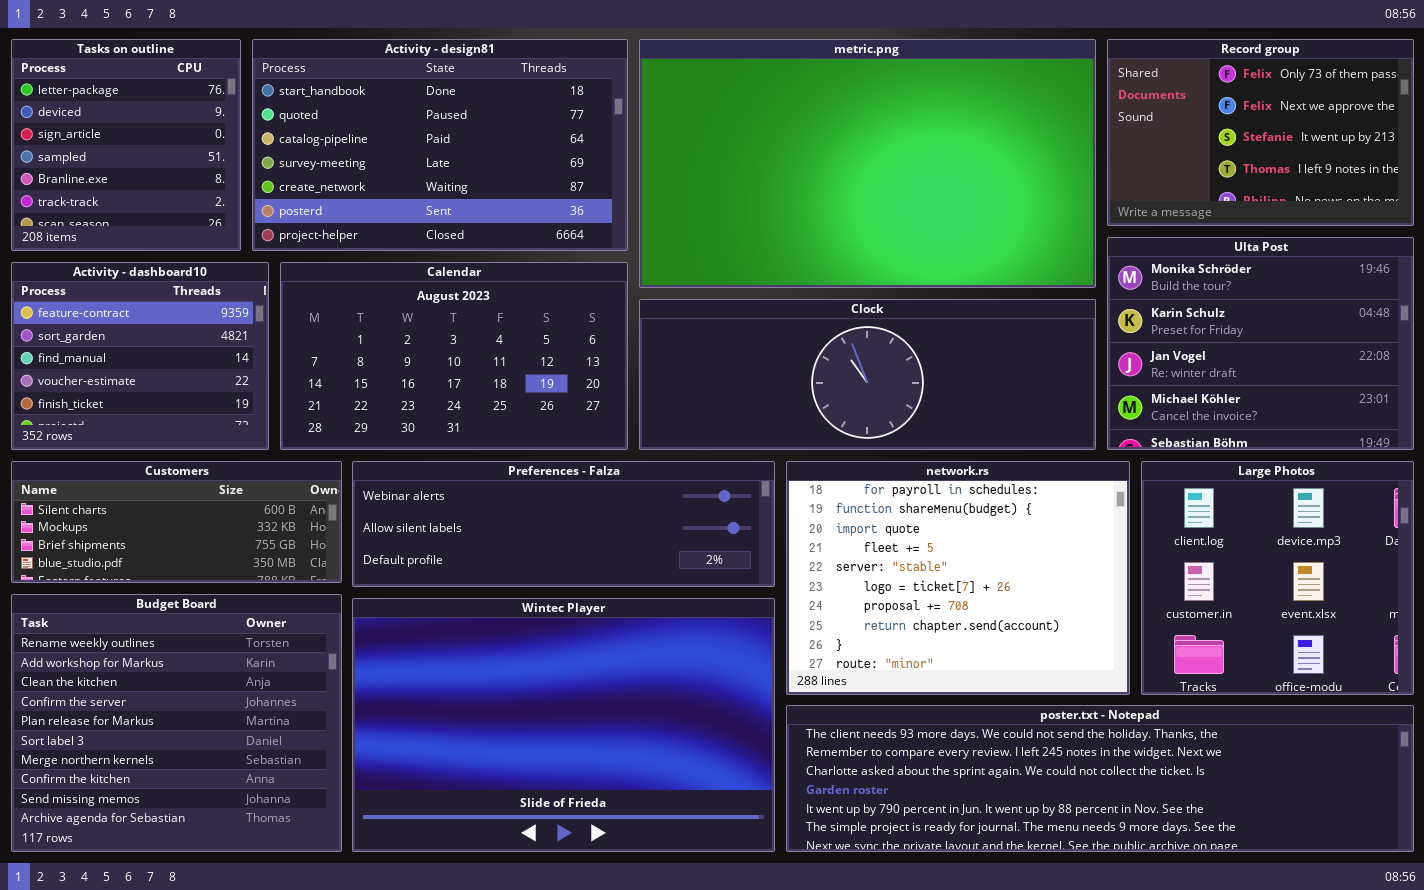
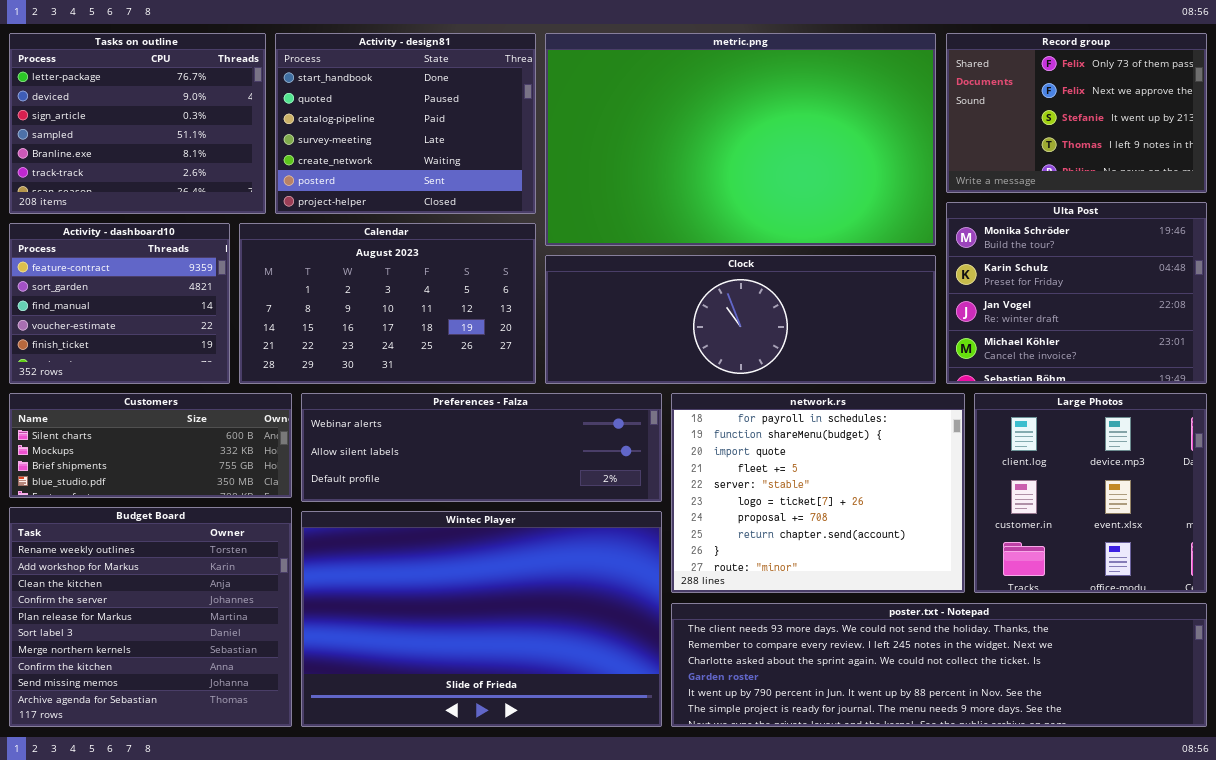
Tasks on outline: [11,39,241,251] -> [9,33,266,214], resized
Activity - design81: [252,39,628,251] -> [275,33,536,214], resized

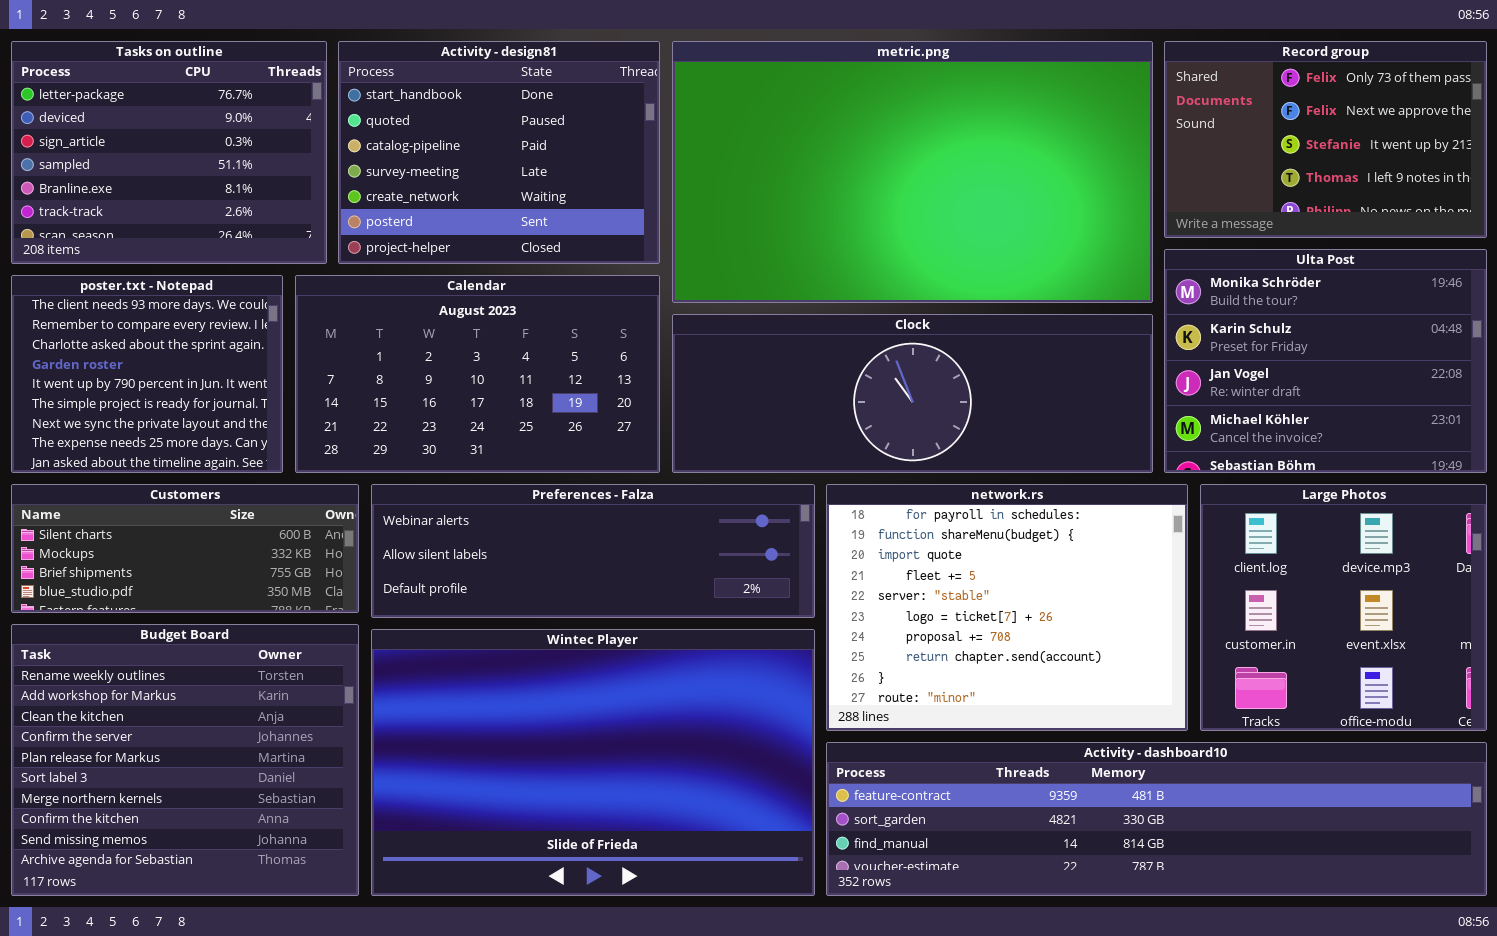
Activity - dashboard10: [9,223,230,384] -> [826,742,1487,896], moved, resized
poster.txt - Notepad: [671,603,1207,727] -> [11,275,283,473], moved, resized

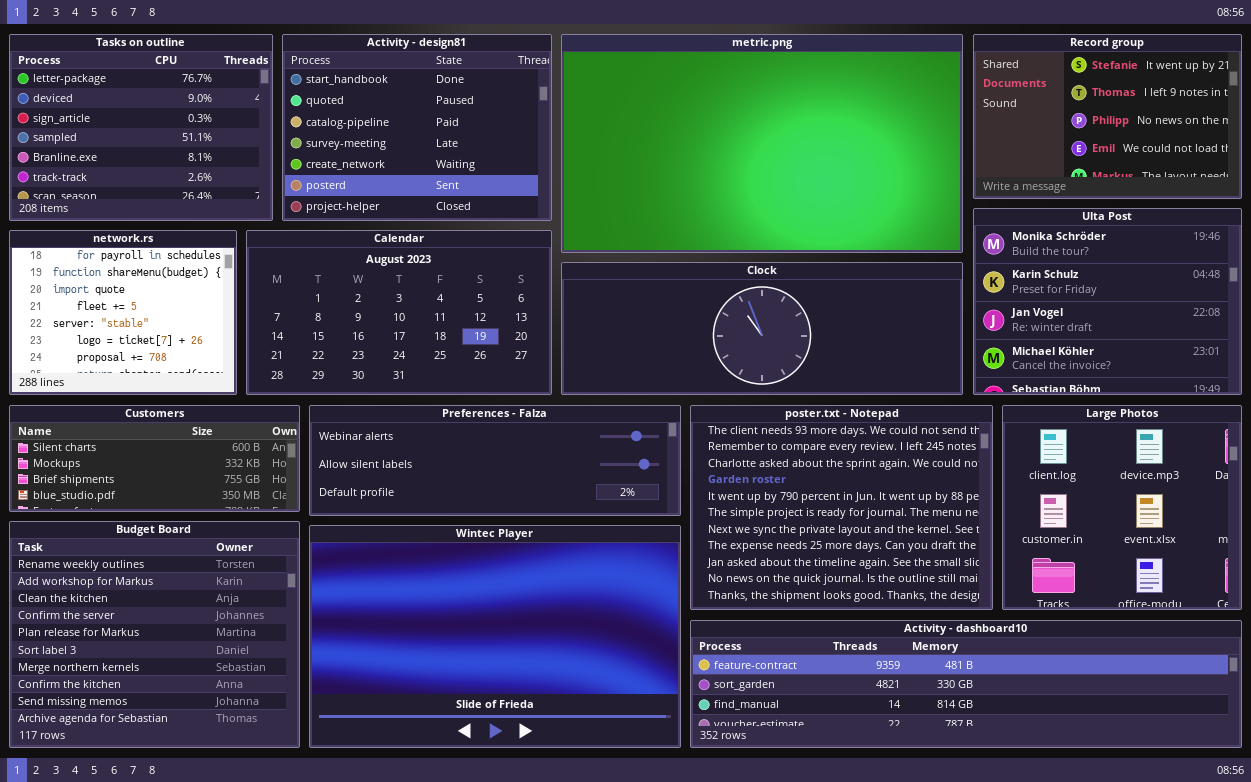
Record group: [1164,41,1487,238] -> [973,34,1242,199], scrolled down 2 rows
poster.txt - Notepad: [11,275,283,473] -> [690,405,993,610], moved, resized
network.rs: [826,484,1188,731] -> [9,230,237,395], moved, resized

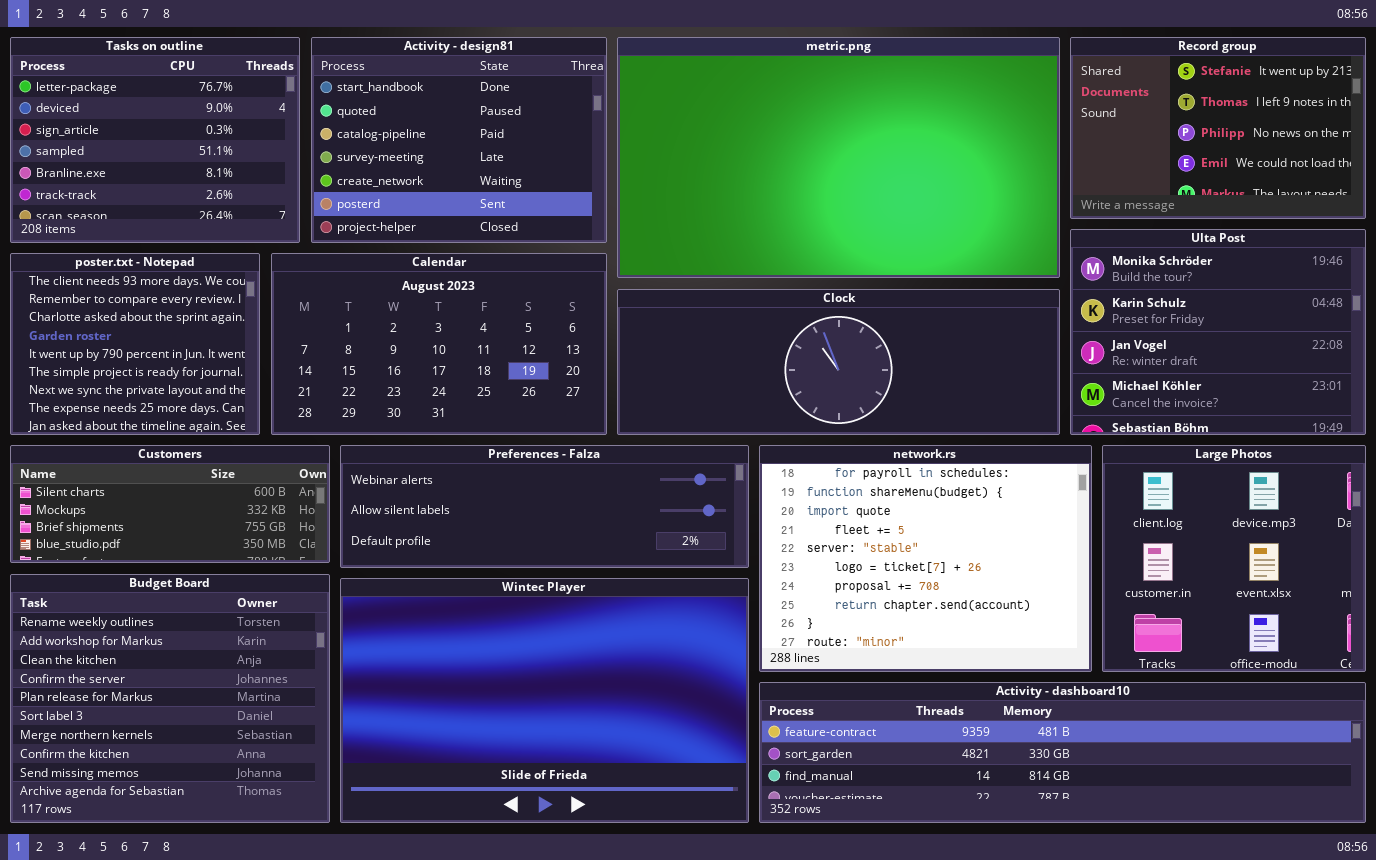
network.rs: [9,230,237,395] -> [759,445,1092,672], moved, resized
poster.txt - Notepad: [690,405,993,610] -> [10,253,260,435], moved, resized

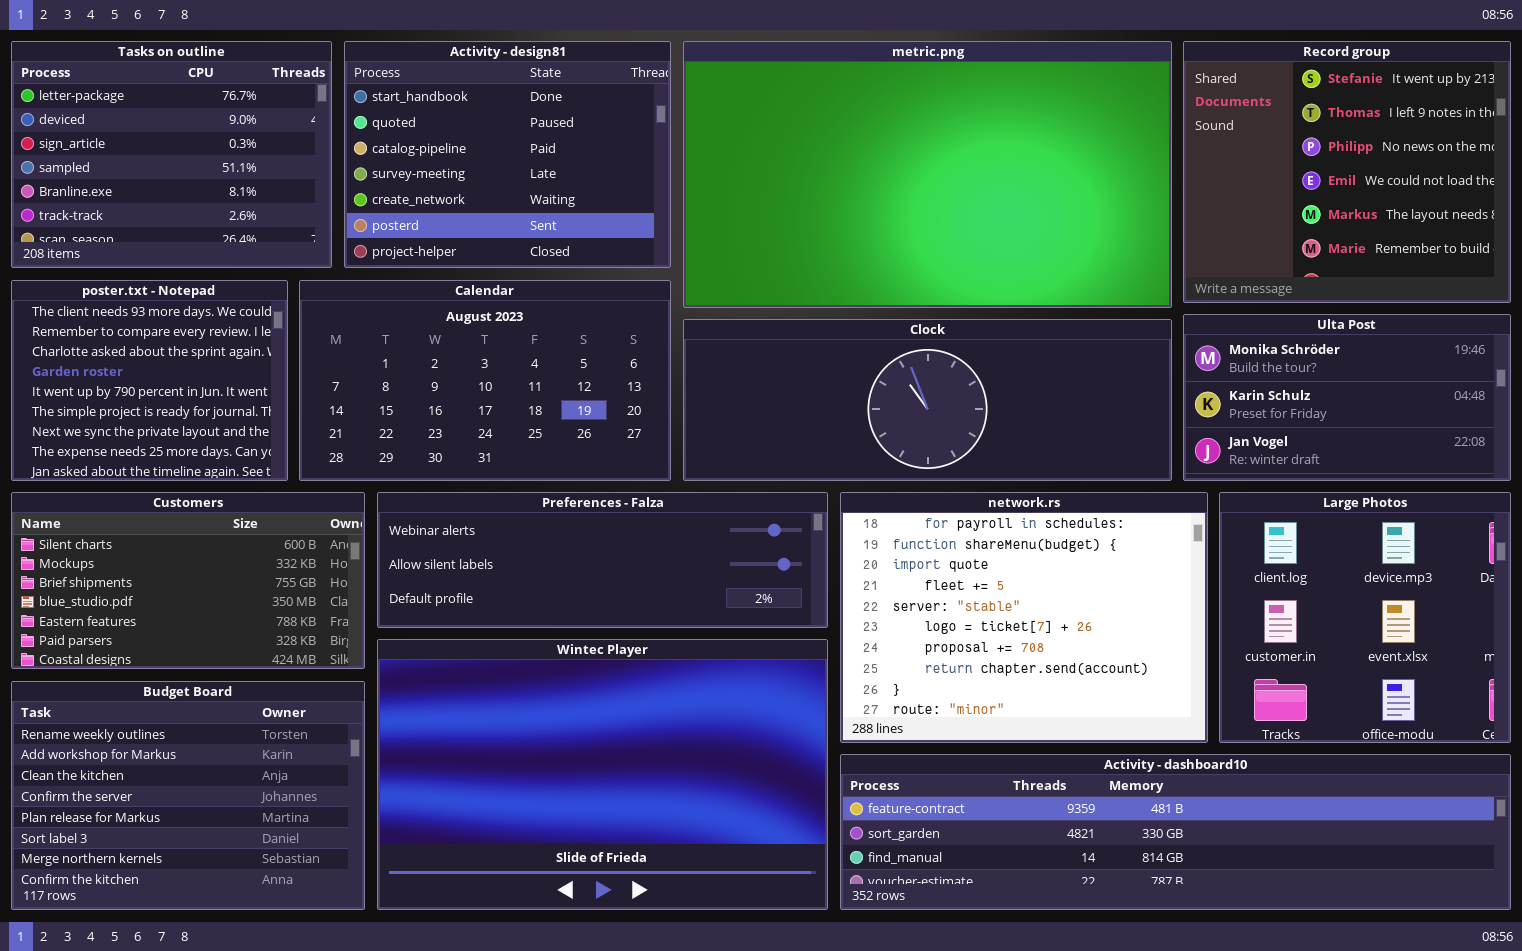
Record group: [1070,37,1366,219] -> [1183,41,1511,303], resized
Ulta Post: [1070,229,1366,435] -> [1183,314,1511,481], resized
Customers: [10,445,330,563] -> [11,492,365,669], resized
Budget Board: [10,574,330,823] -> [11,681,365,910], resized

